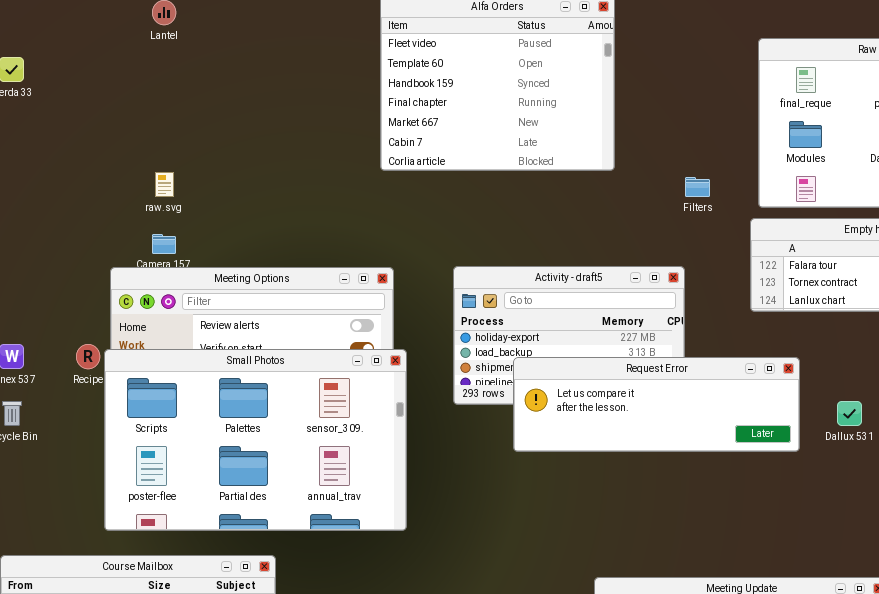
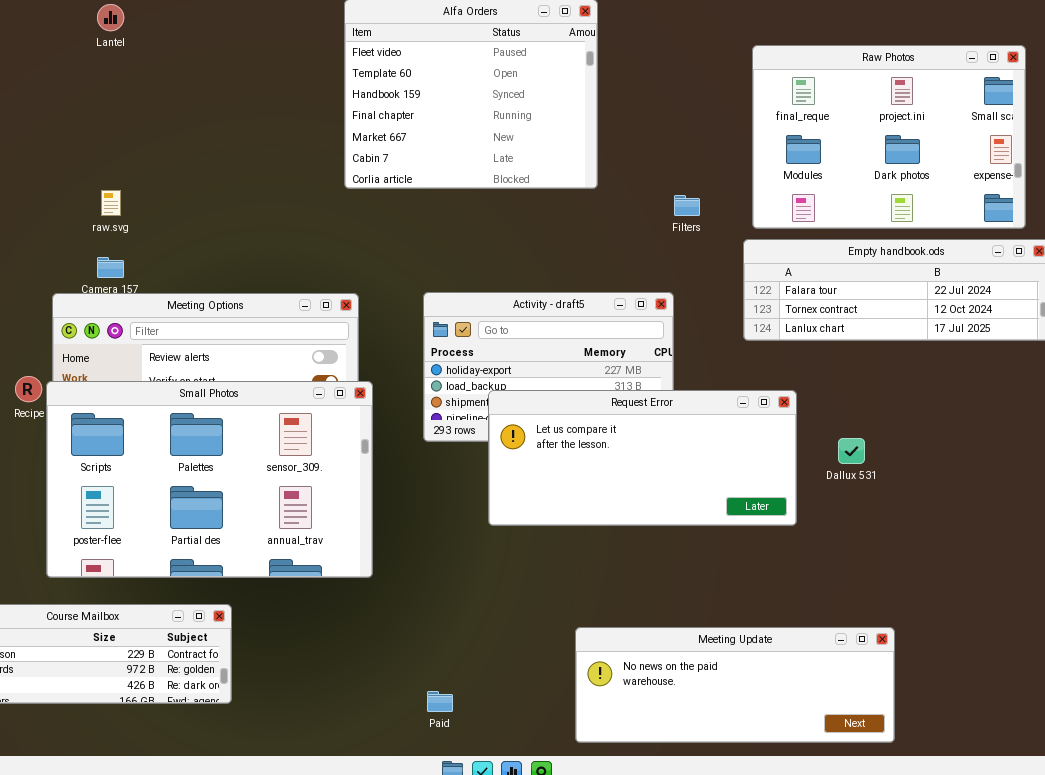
Request Error: [513,357,800,452] -> [488,390,797,526], resized

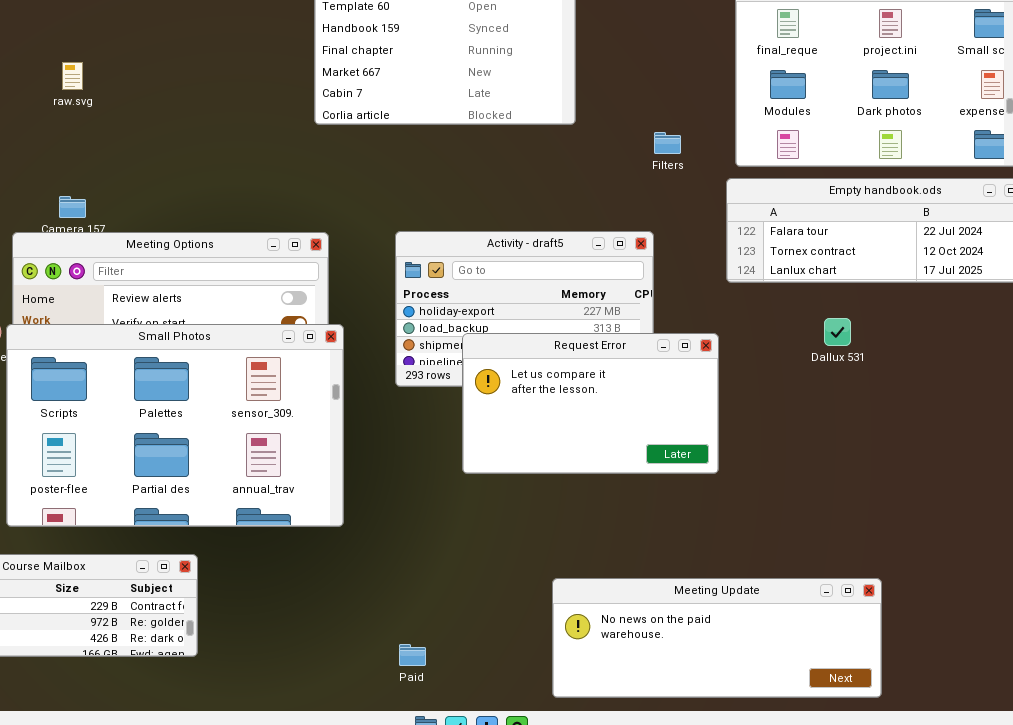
raw.svg: [101,190,121,216] -> [62,62,83,90], moved
Request Error: [488,390,797,526] -> [462,333,719,474], resized
Dallux 531: [838,438,865,464] -> [824,318,851,346], moved

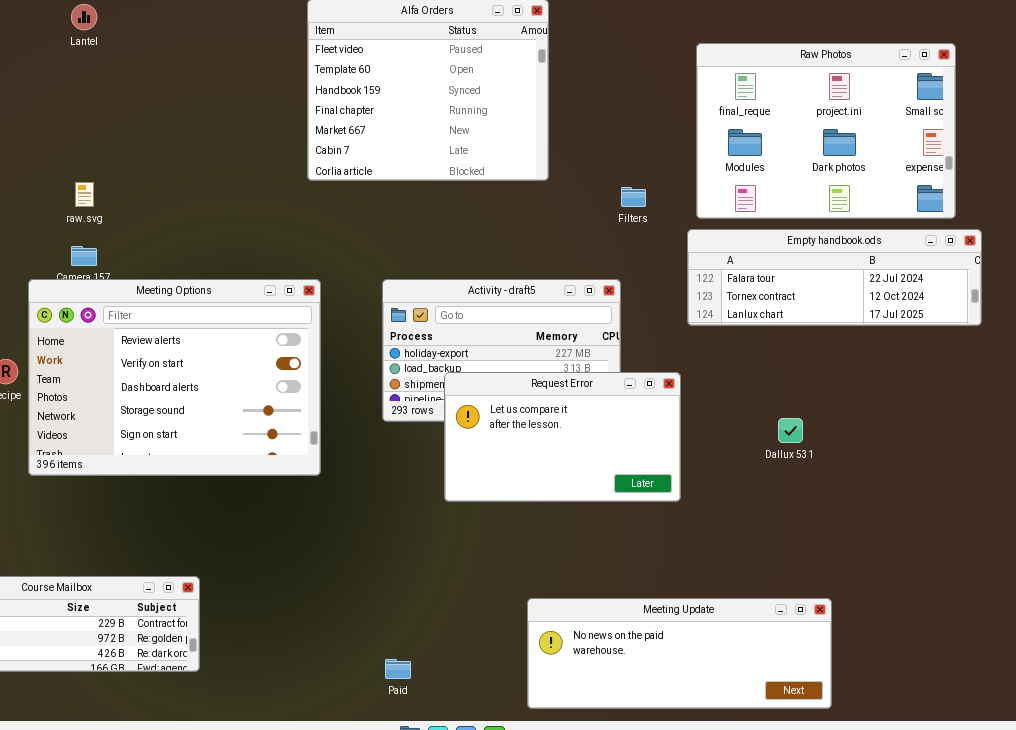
raw.svg: [62,62,83,90] -> [75,182,94,207], moved
Dallux 531: [824,318,851,346] -> [778,418,803,443], moved
Small Photos: [6,324,344,527] -> none, closed

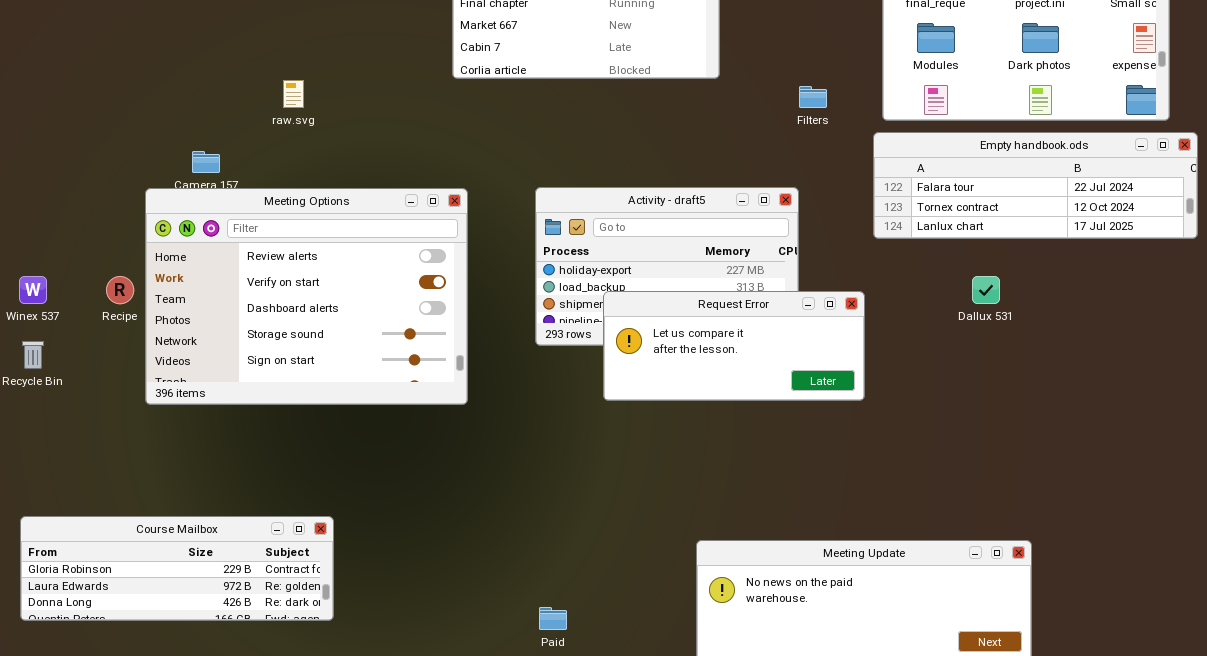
raw.svg: [75,182,94,207] -> [283,80,304,108], moved
Request Error: [444,372,681,502] -> [603,291,865,401], resized
Dallux 531: [778,418,803,443] -> [972,276,1000,304], moved

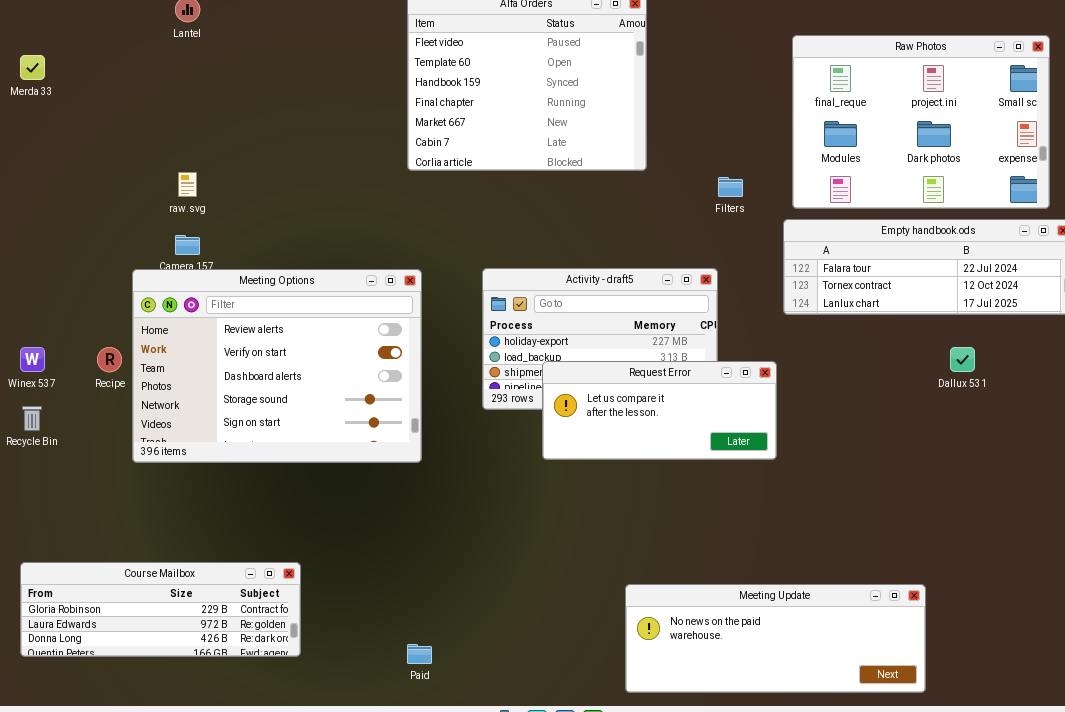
raw.svg: [283,80,304,108] -> [178,172,197,197], moved
Dallux 531: [972,276,1000,304] -> [950,347,975,372], moved
Paid: [539,607,567,630] -> [407,644,432,664], moved

